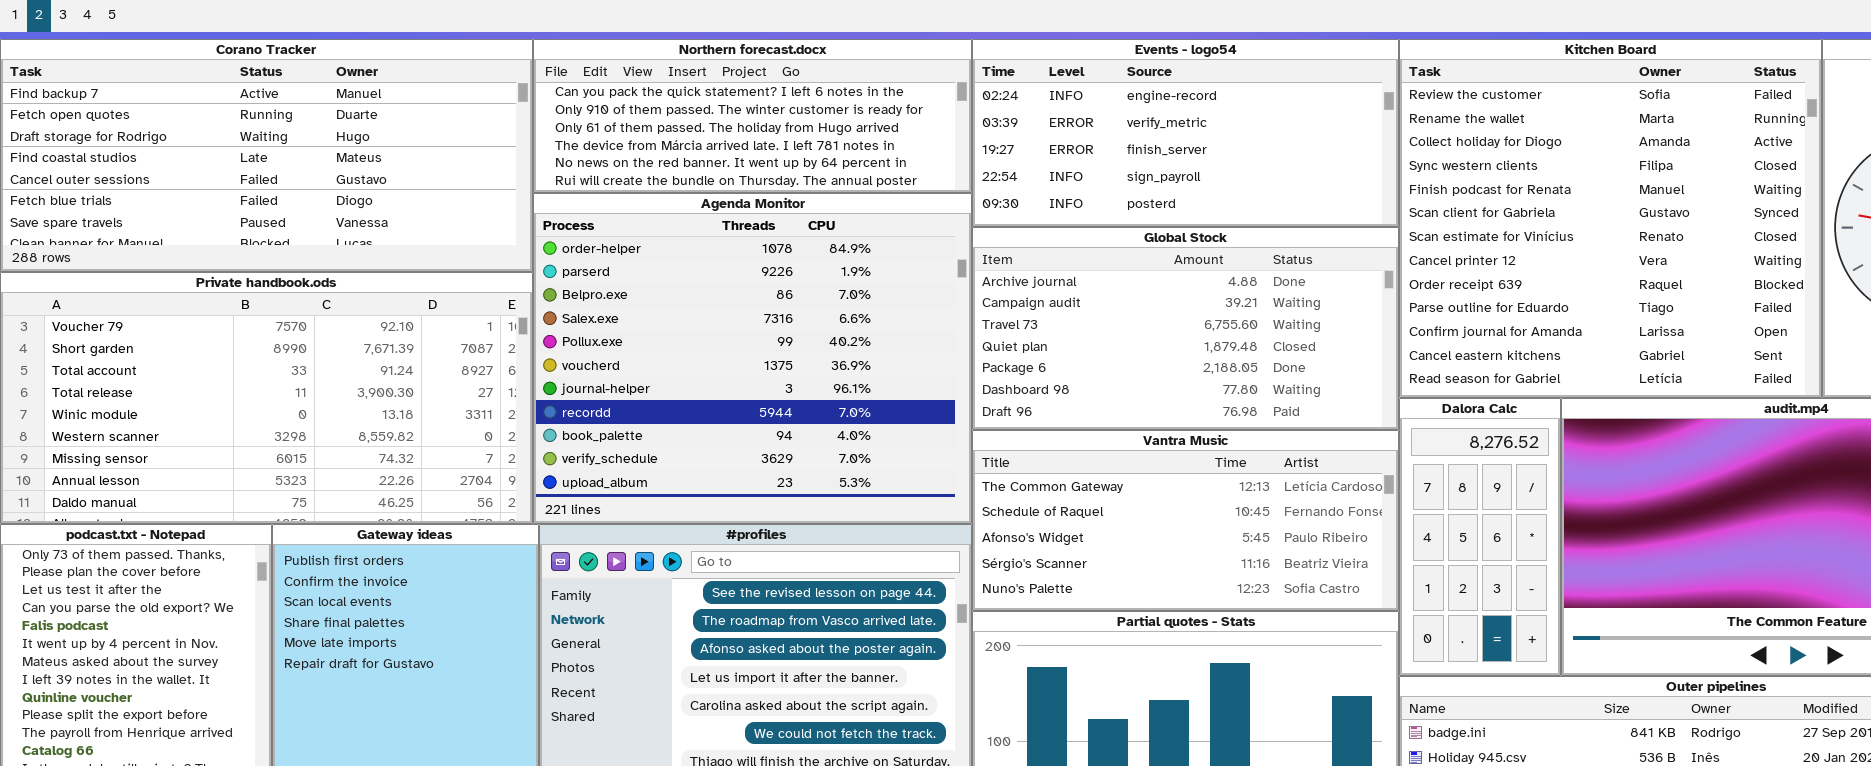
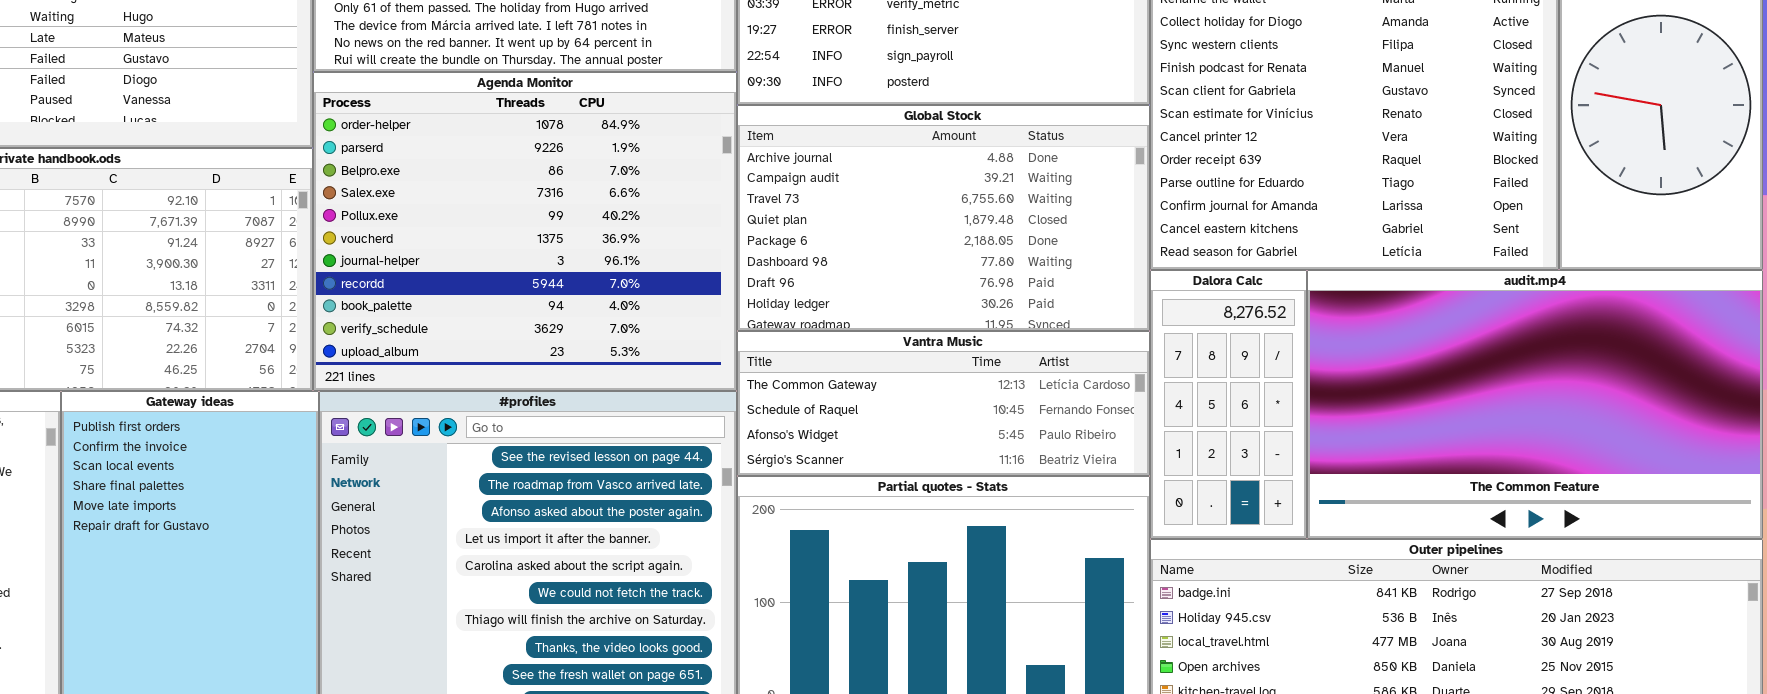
Global Stock: [972,227,1399,430] -> [737,105,1150,331], resized
Vantra Music: [972,430,1399,611] -> [737,331,1150,476], resized

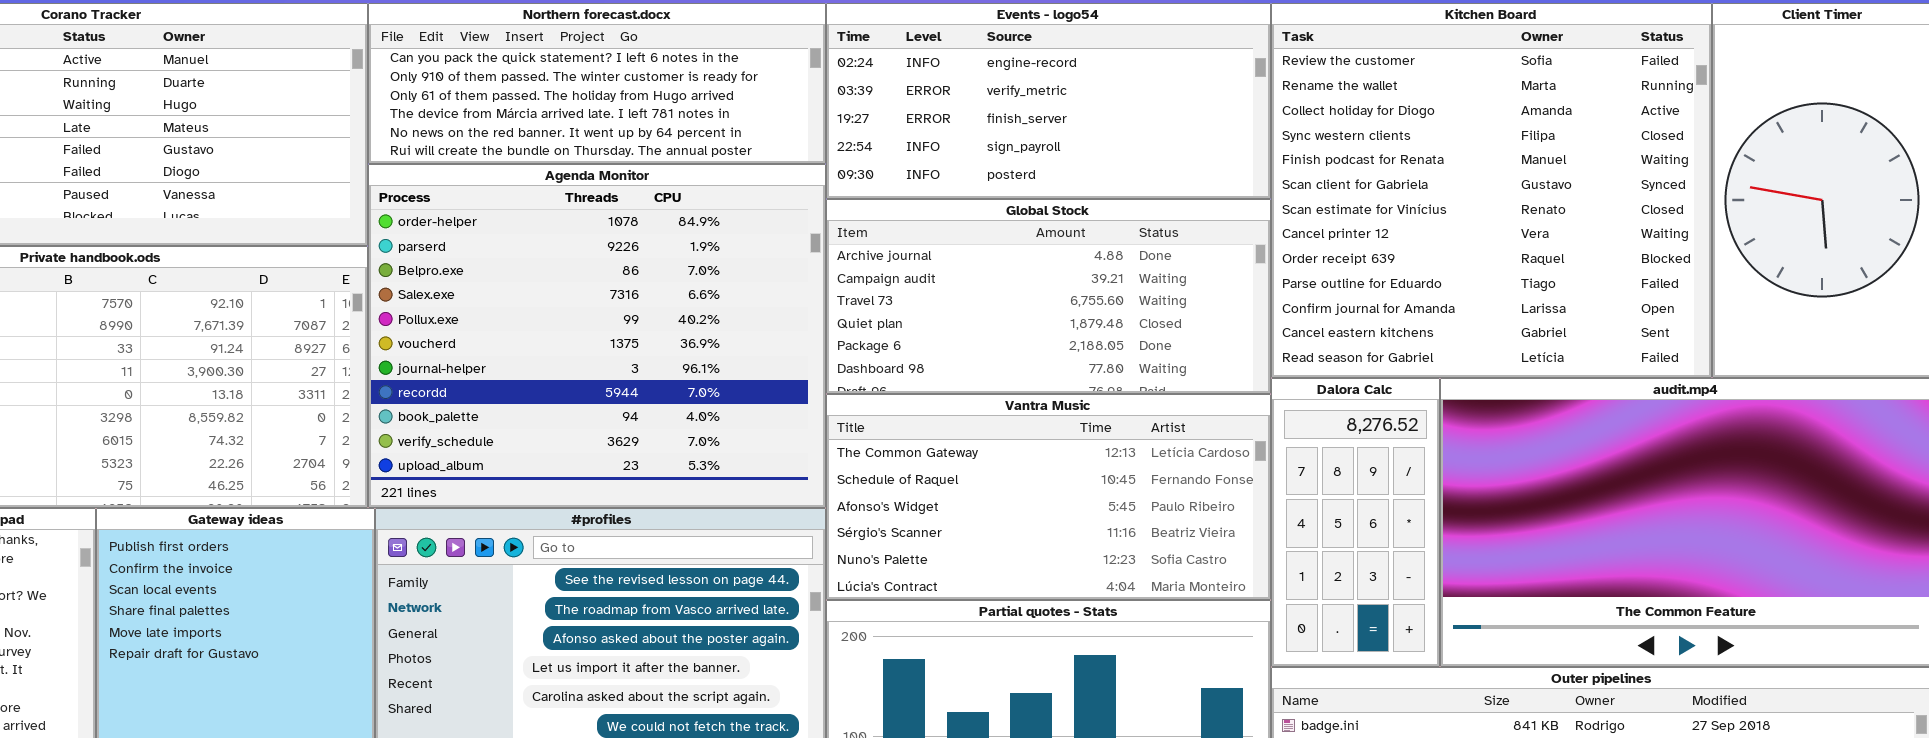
Global Stock: [737,105,1150,331] -> [826,199,1271,394], resized
Vantra Music: [737,331,1150,476] -> [826,394,1271,600], resized

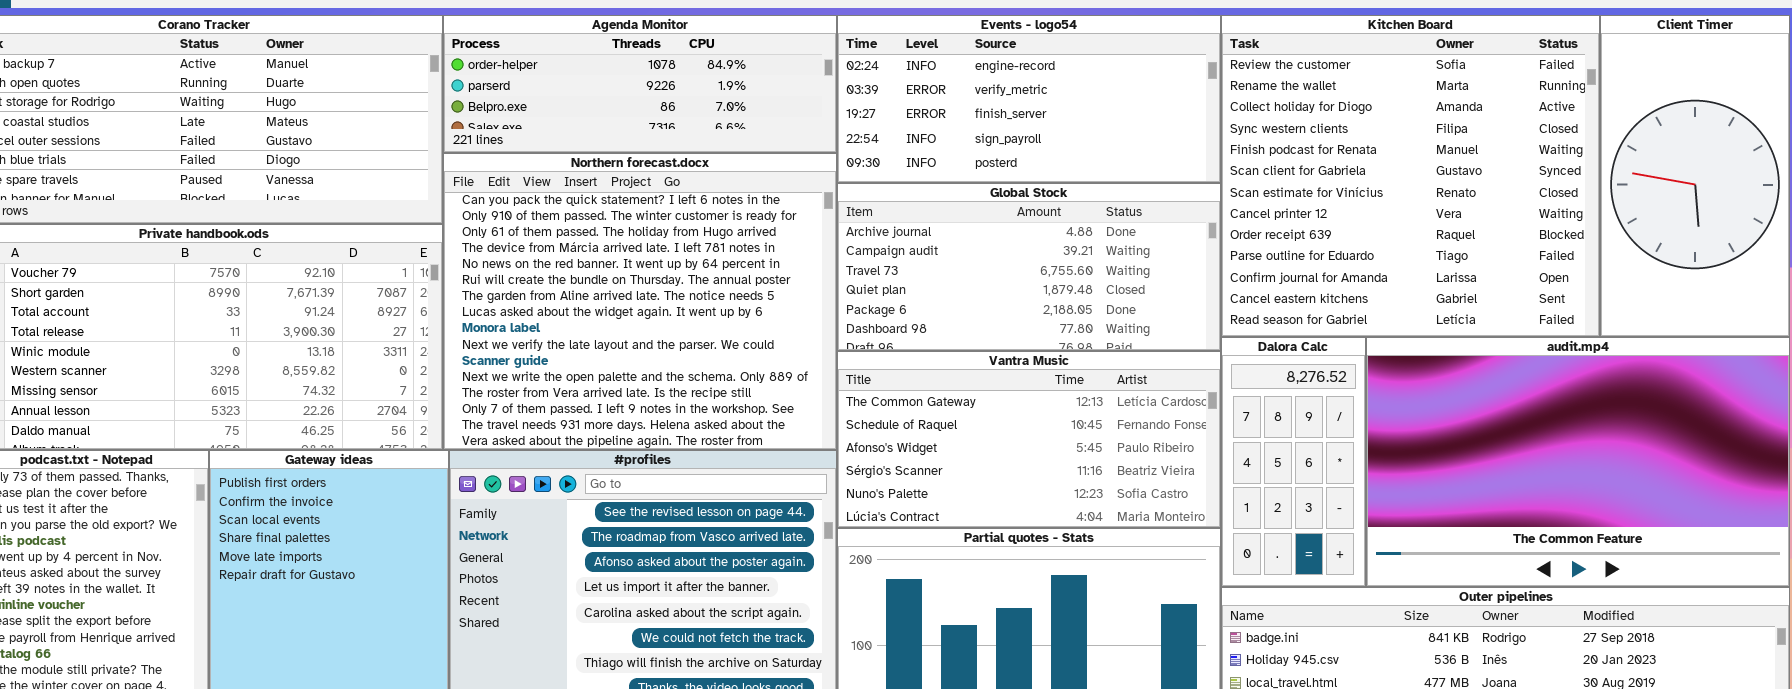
Northern forecast.docx: [368,3,826,164] -> [443,153,837,450], moved, resized
Agenda Monitor: [368,164,826,508] -> [443,15,837,153], moved, resized

